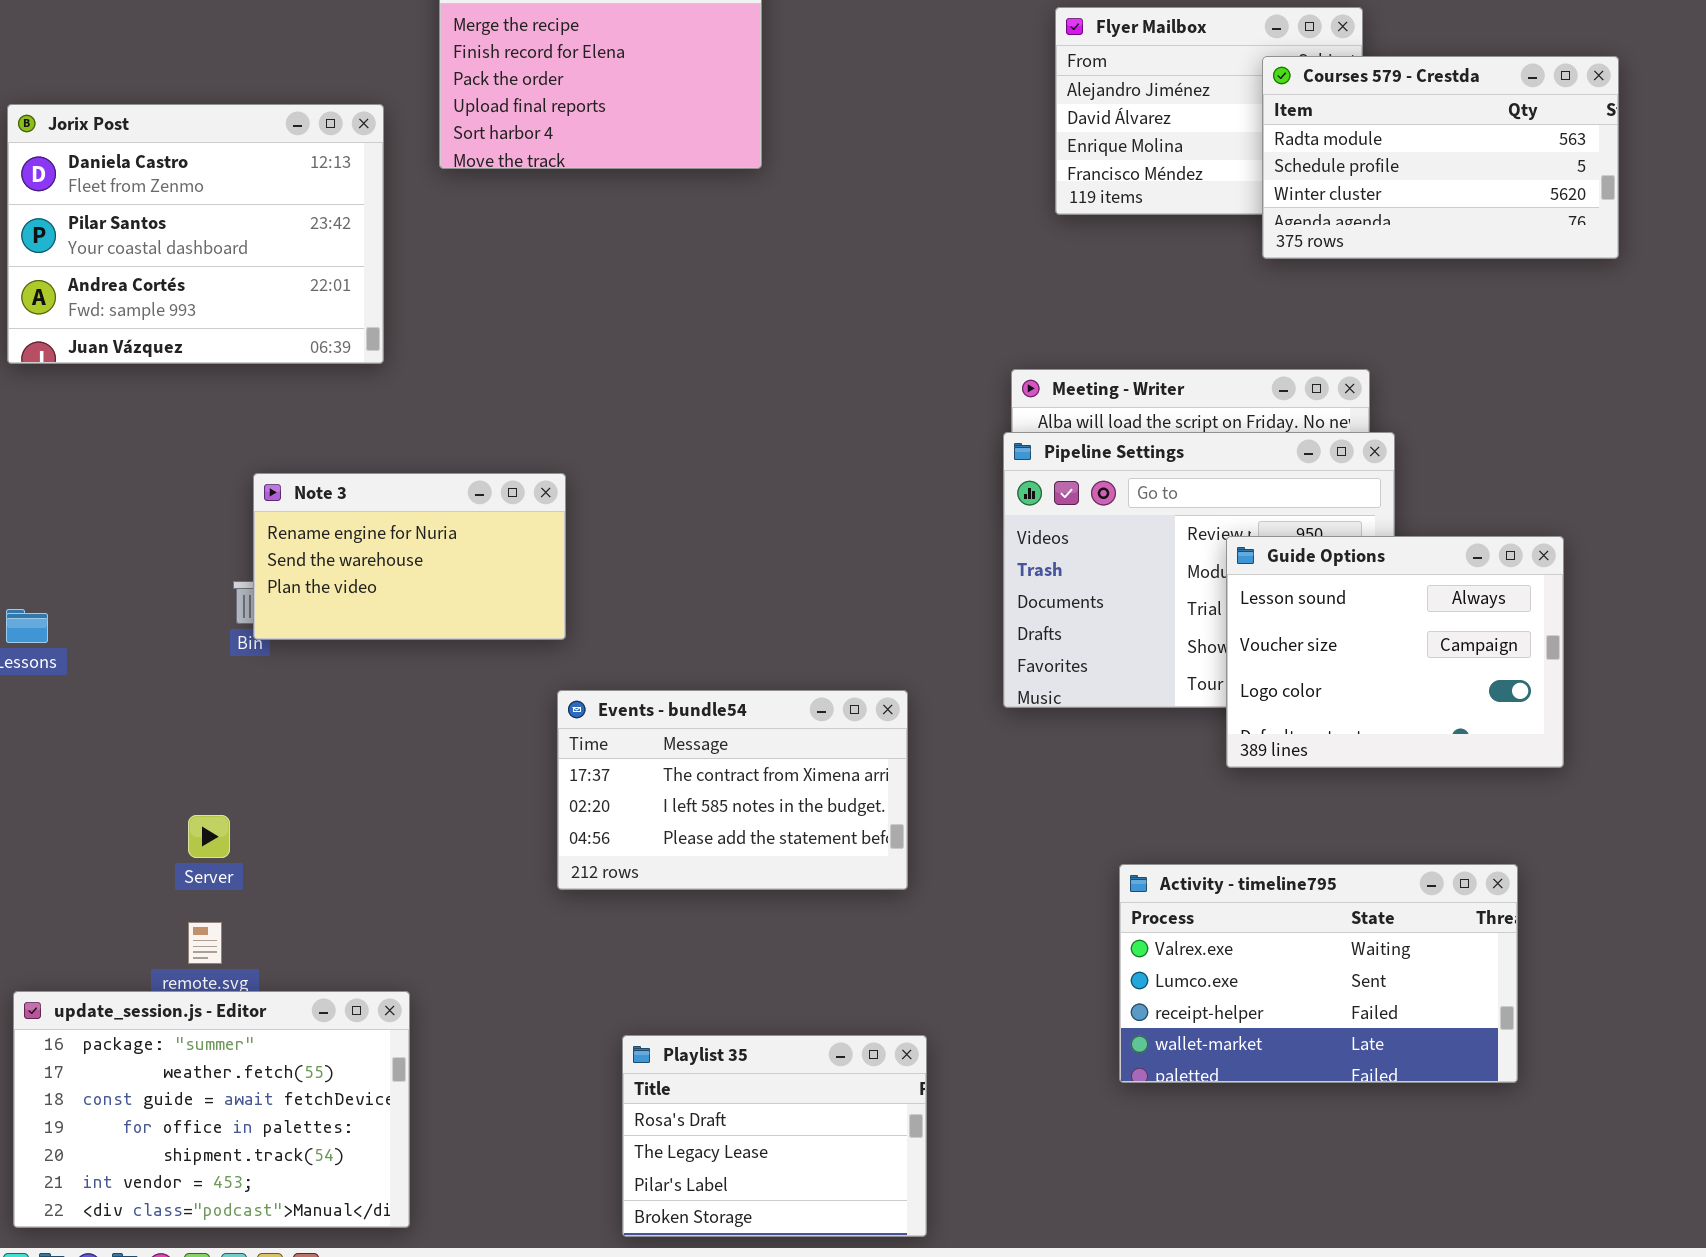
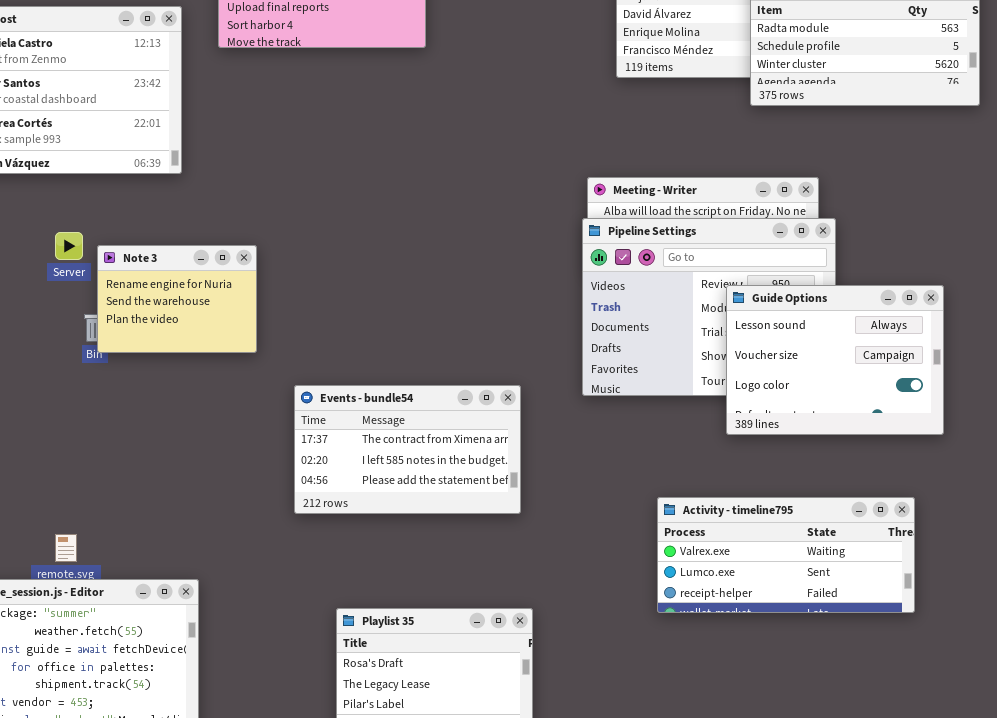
Note 3: [253,473,566,640] -> [97,245,257,353], resized
Server: [188,815,230,858] -> [55,232,83,260], moved
Activity - timeline795: [1119,864,1518,1083] -> [657,497,915,613], resized

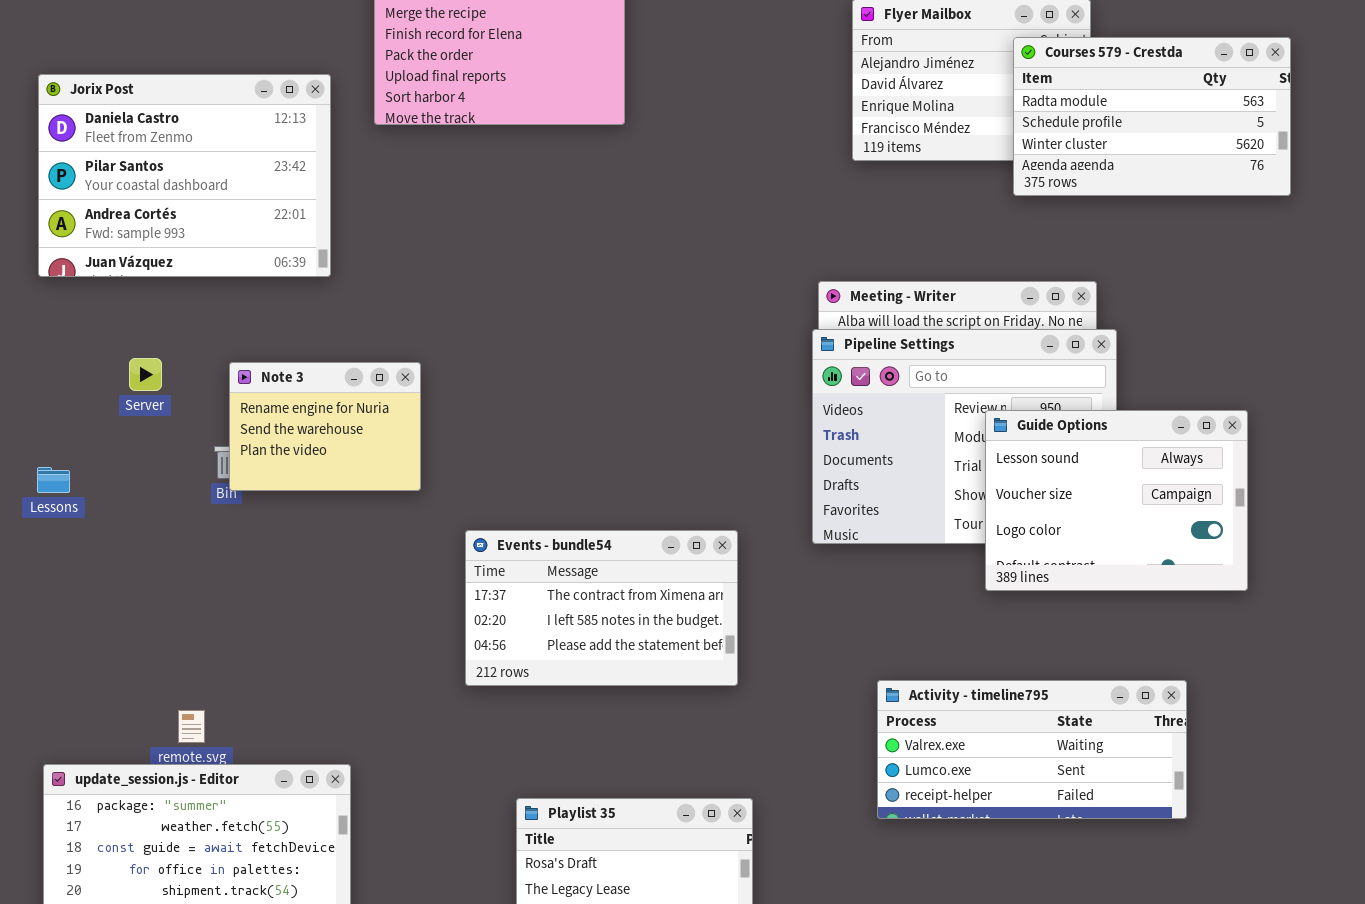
Server: [55,232,83,260] -> [129,358,162,391], moved
Activity - timeline795: [657,497,915,613] -> [877,680,1187,819], moved

